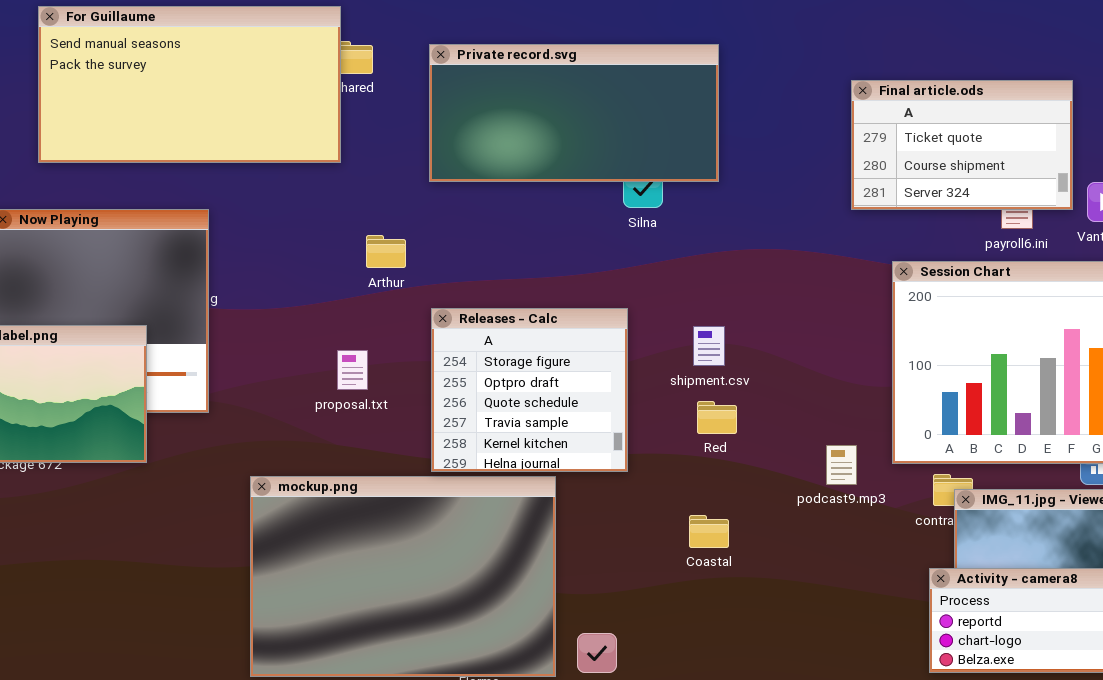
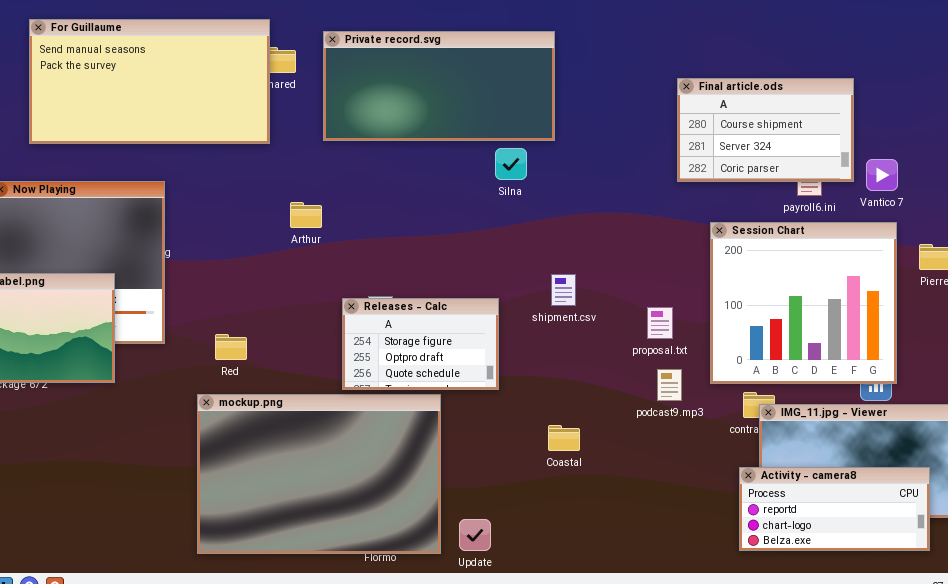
Private record.svg: [429,44,719,182] -> [323,31,555,141], moved
Final article.ods: [851,80,1073,210] -> [677,78,854,182], scrolled down 1 row
Releases - Calc: [431,308,628,472] -> [342,298,499,390], resized
proposal.txt: [337,350,368,390] -> [647,307,673,339], moved
Red: [697,401,737,434] -> [215,334,247,360], moved

